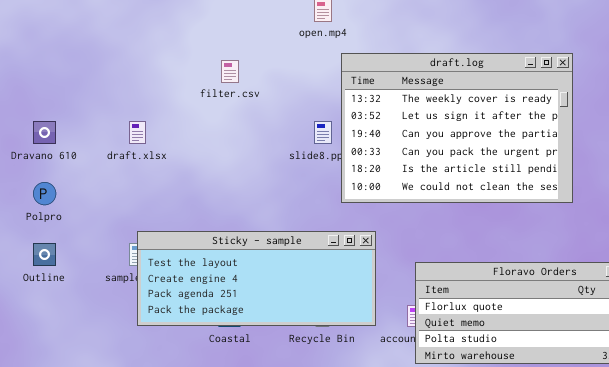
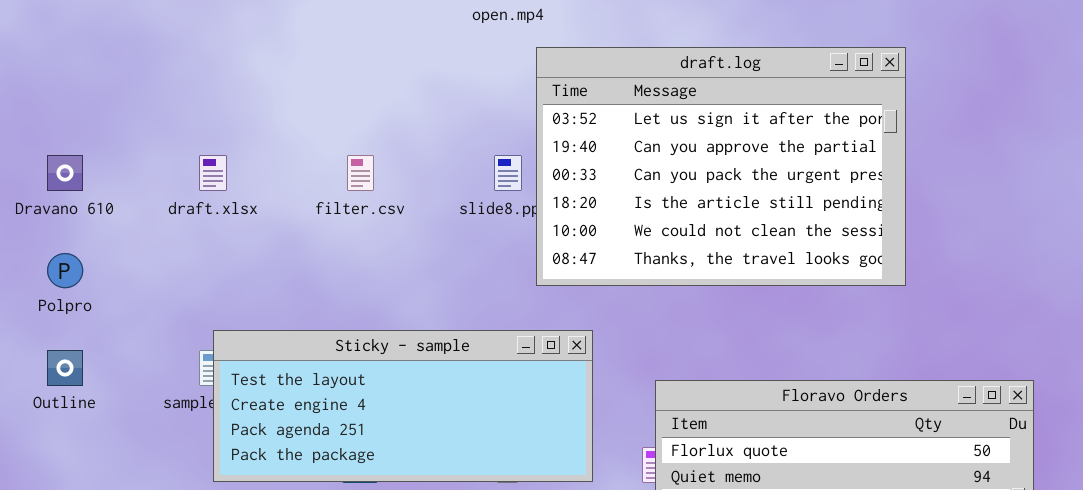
draft.log: [341,53,573,203] -> [536,47,906,286], scrolled down 1 row
filter.csv: [221,60,239,83] -> [347,155,374,191], moved

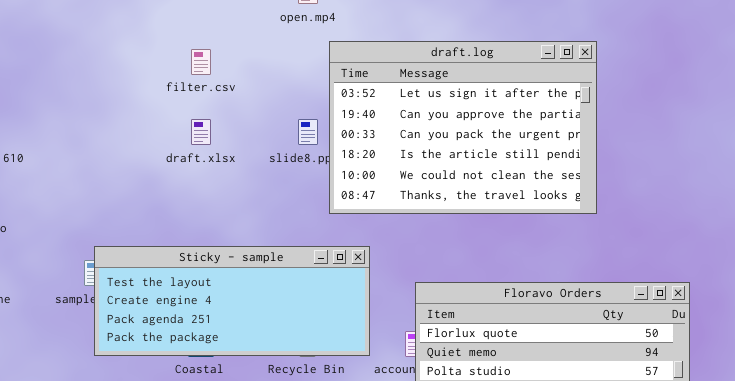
draft.xlsx: [199,155,227,191] -> [191,119,211,145], moved
filter.csv: [347,155,374,191] -> [191,49,211,75], moved

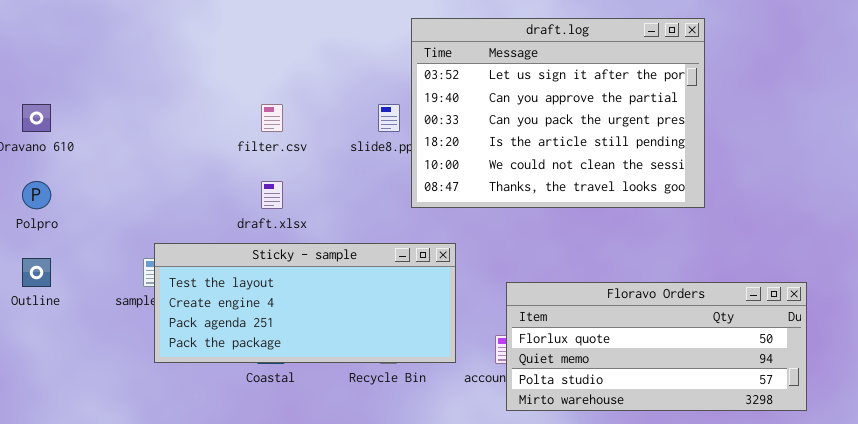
filter.csv: [191,49,211,75] -> [261,104,283,132], moved
draft.xlsx: [191,119,211,145] -> [261,181,283,209], moved

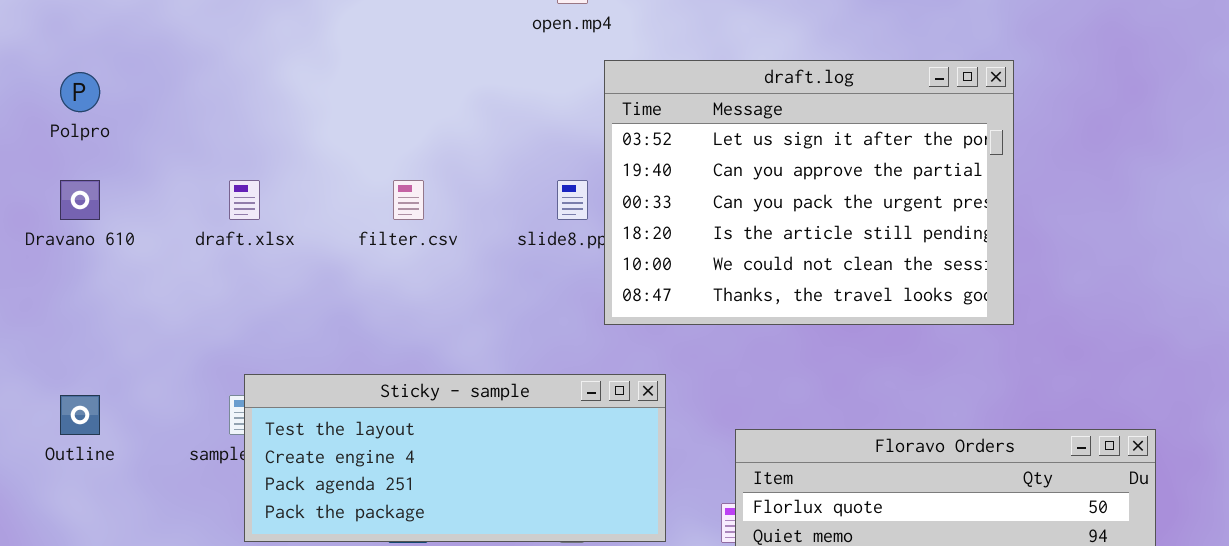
Polpro: [22,181,51,209] -> [60,72,100,112], moved
draft.xlsx: [261,181,283,209] -> [229,180,260,220], moved

